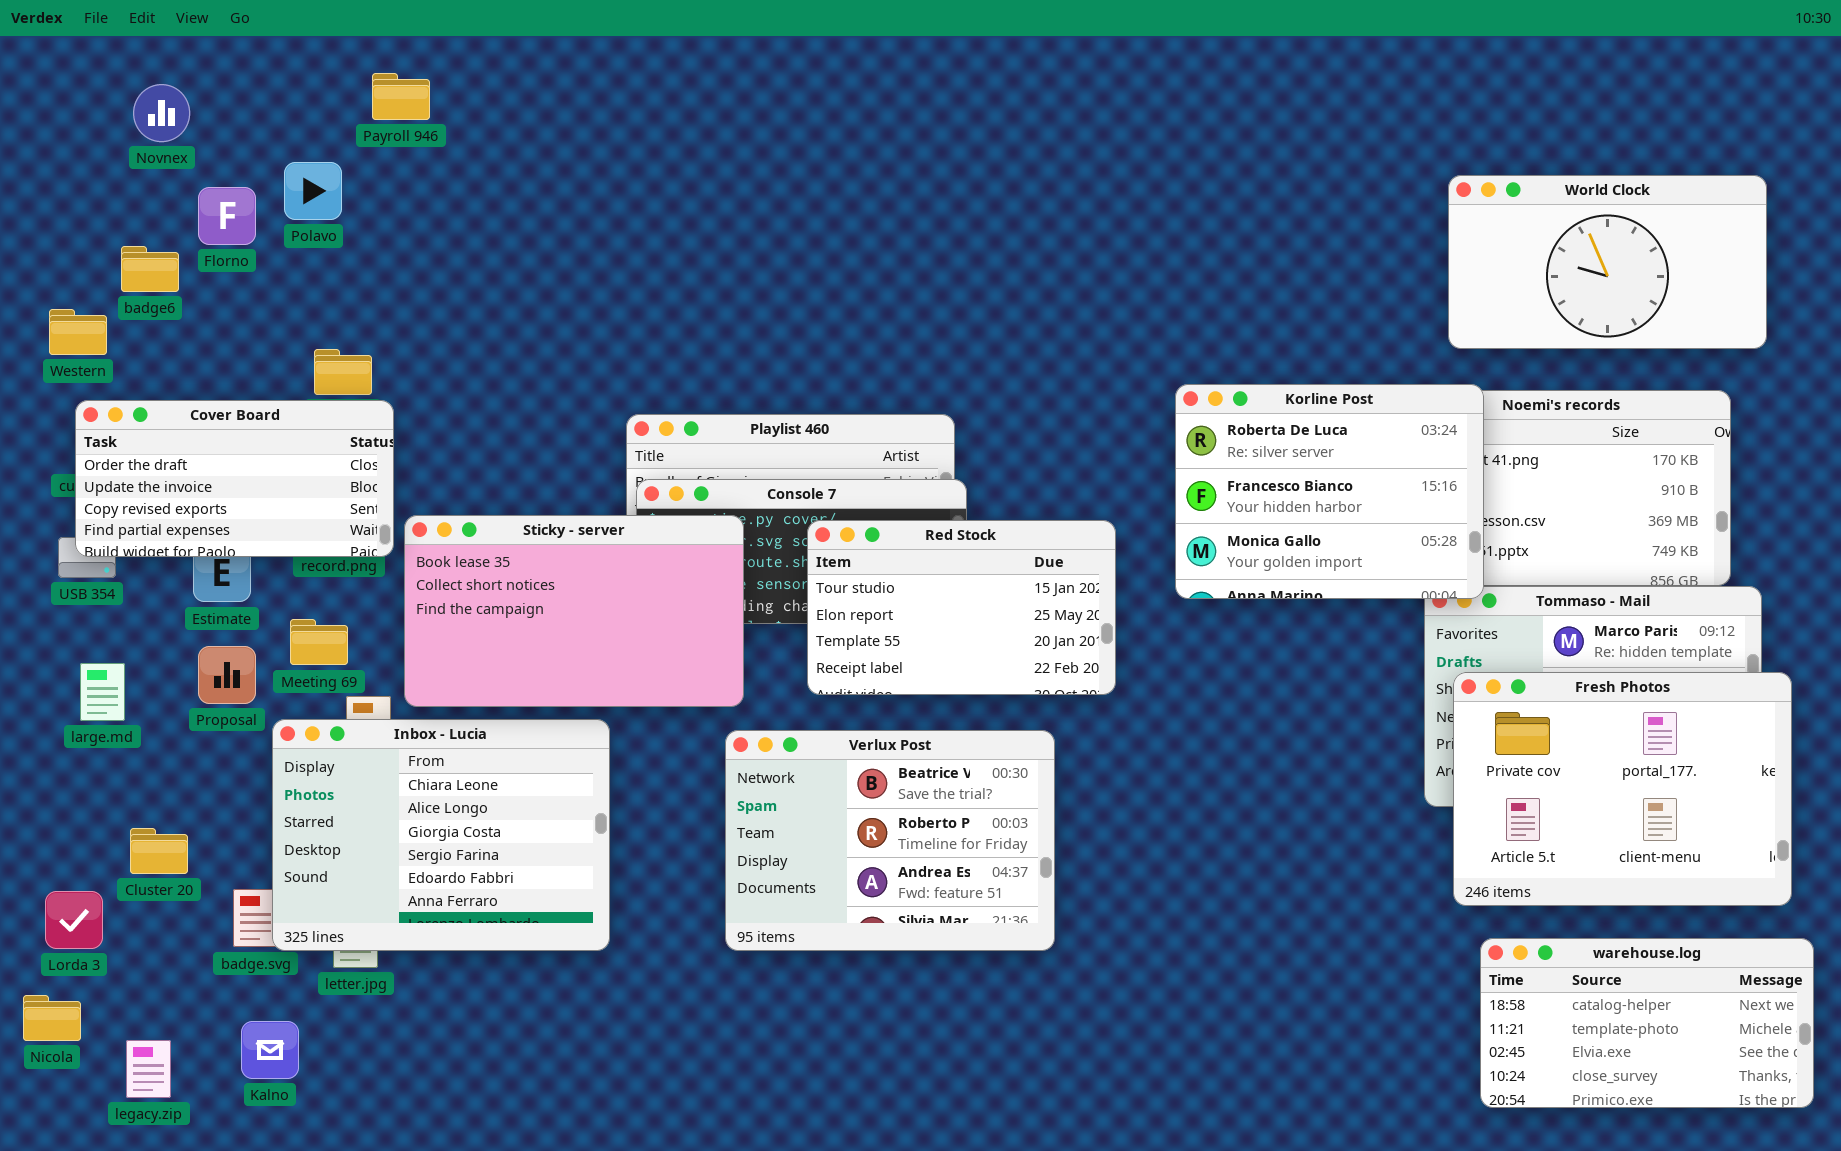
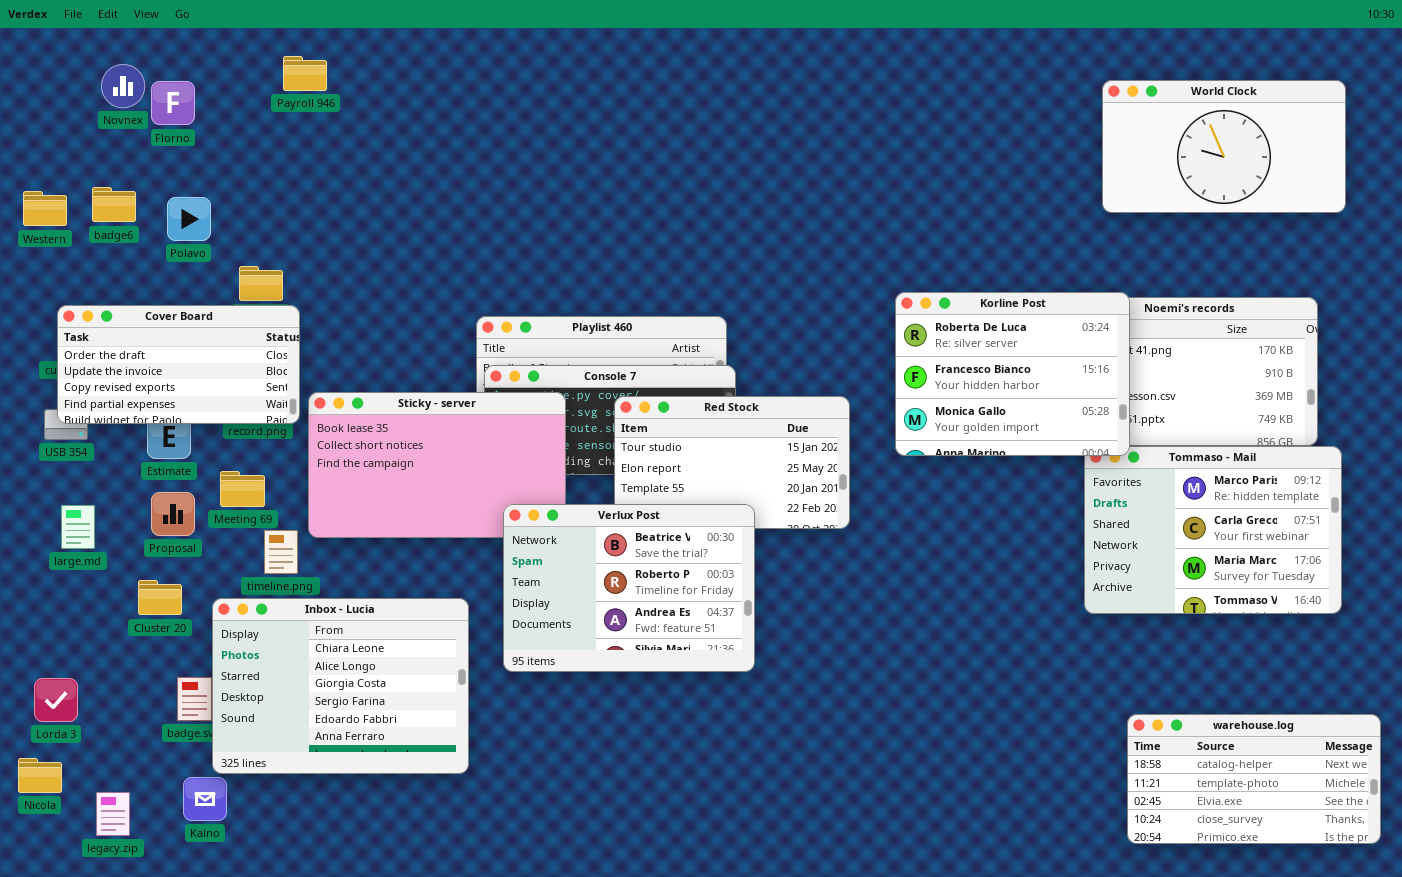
Polavo: [284,162,342,220] -> [167,197,211,241], moved
World Clock: [1448,175,1767,349] -> [1102,80,1346,213], moved
Florno: [198,187,256,245] -> [151,81,195,125], moved
Western: [49,309,107,355] -> [23,191,67,226], moved
Fresh Photos: [1453,672,1792,906] -> none, closed
Inbox - Lucia: [272,719,610,951] -> [212,598,469,774], moved
Verlux Post: [725,730,1055,951] -> [503,504,755,672], moved
Cluster 20: [130,828,188,874] -> [138,580,182,615], moved

